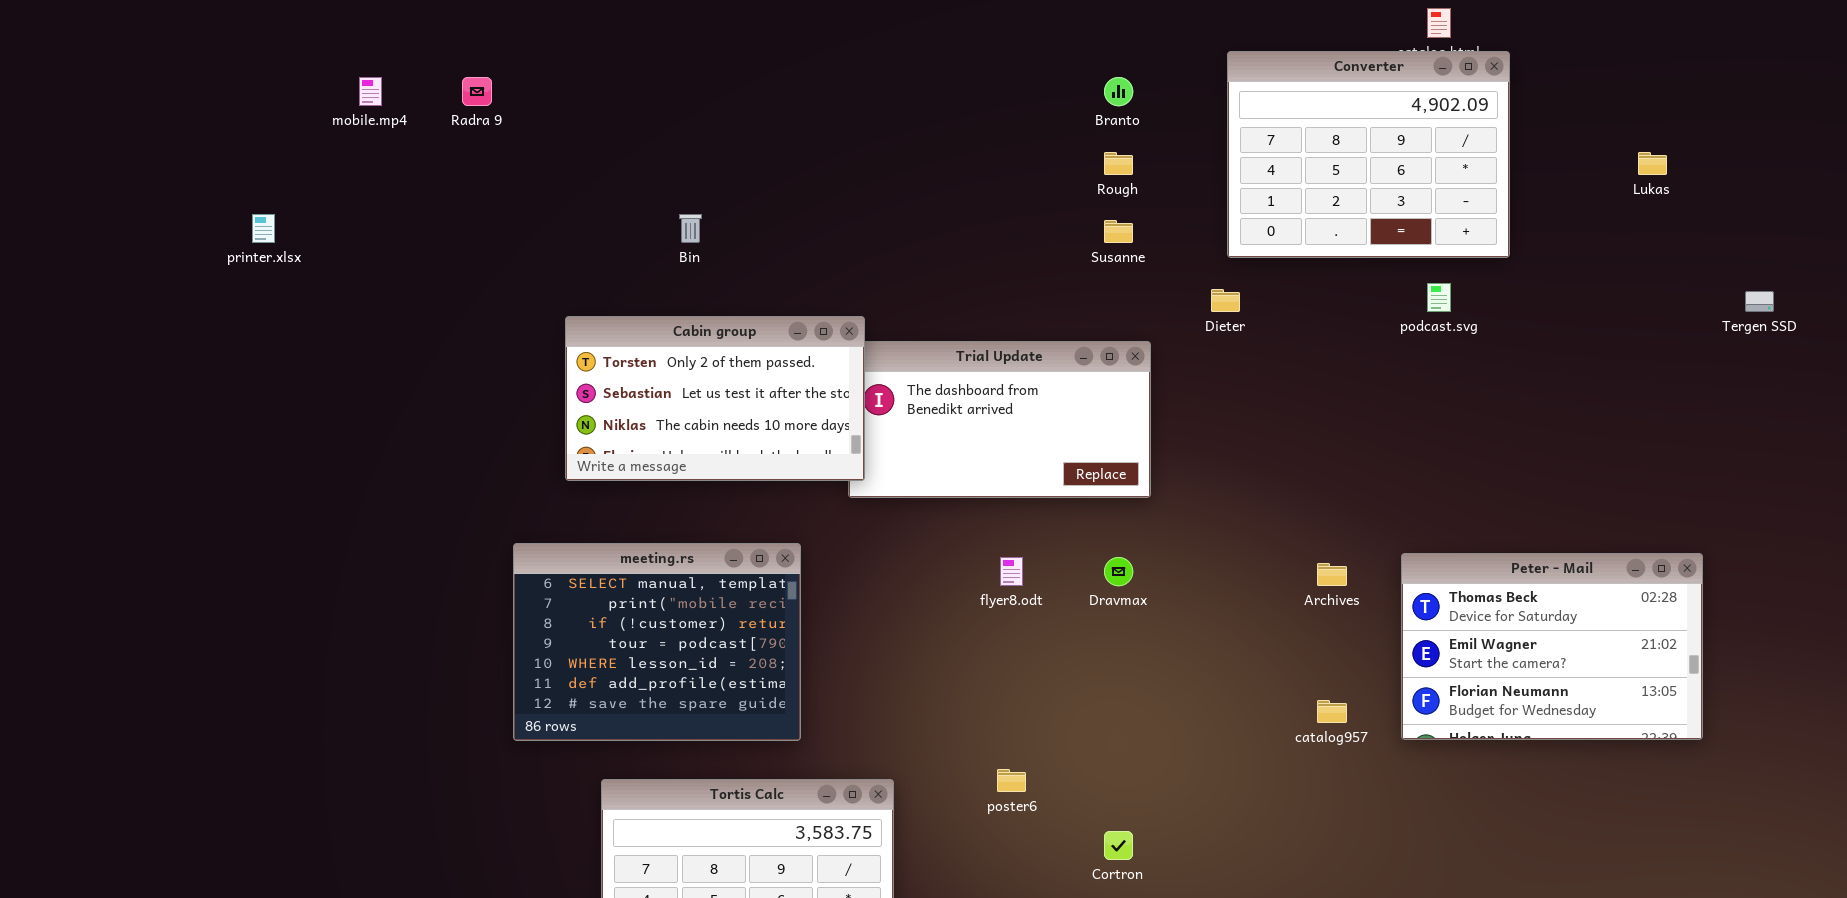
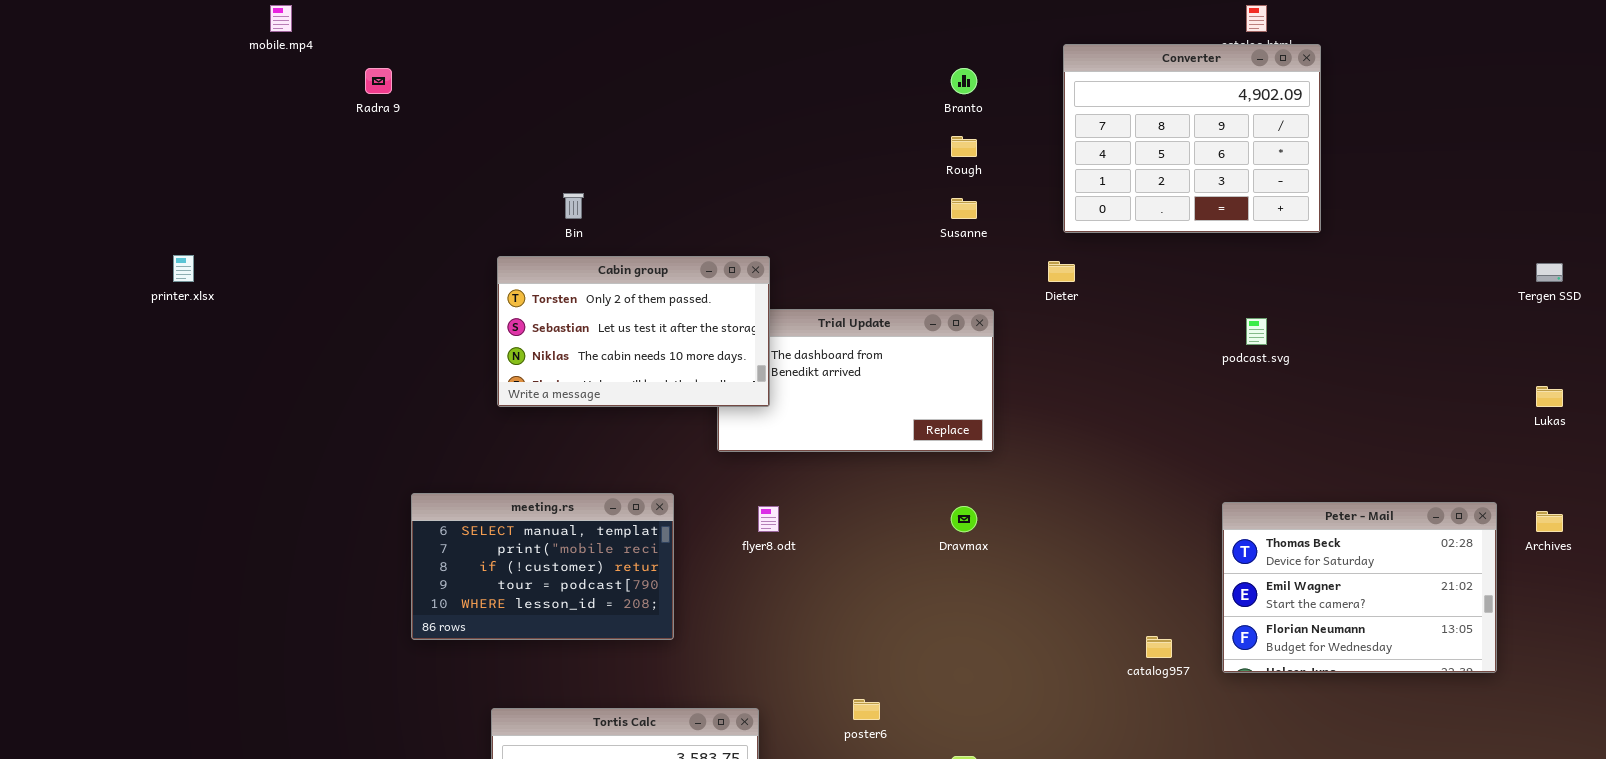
mobile.mp4: [359,77,382,106] -> [270,5,292,32], moved
Lukas: [1638,152,1667,175] -> [1536,386,1563,407], moved
printer.xlsx: [252,214,275,243] -> [173,255,194,282], moved
podcast.svg: [1427,283,1451,312] -> [1246,318,1267,345], moved
Cabin group: [565,316,865,481] -> [497,256,770,407], moved
meeting.rs: [513,543,801,741] -> [411,493,674,640], resized
flyer8.odt: [1000,557,1023,586] -> [758,506,779,532], moved
Archives: [1317,563,1347,586] -> [1536,511,1563,532], moved

